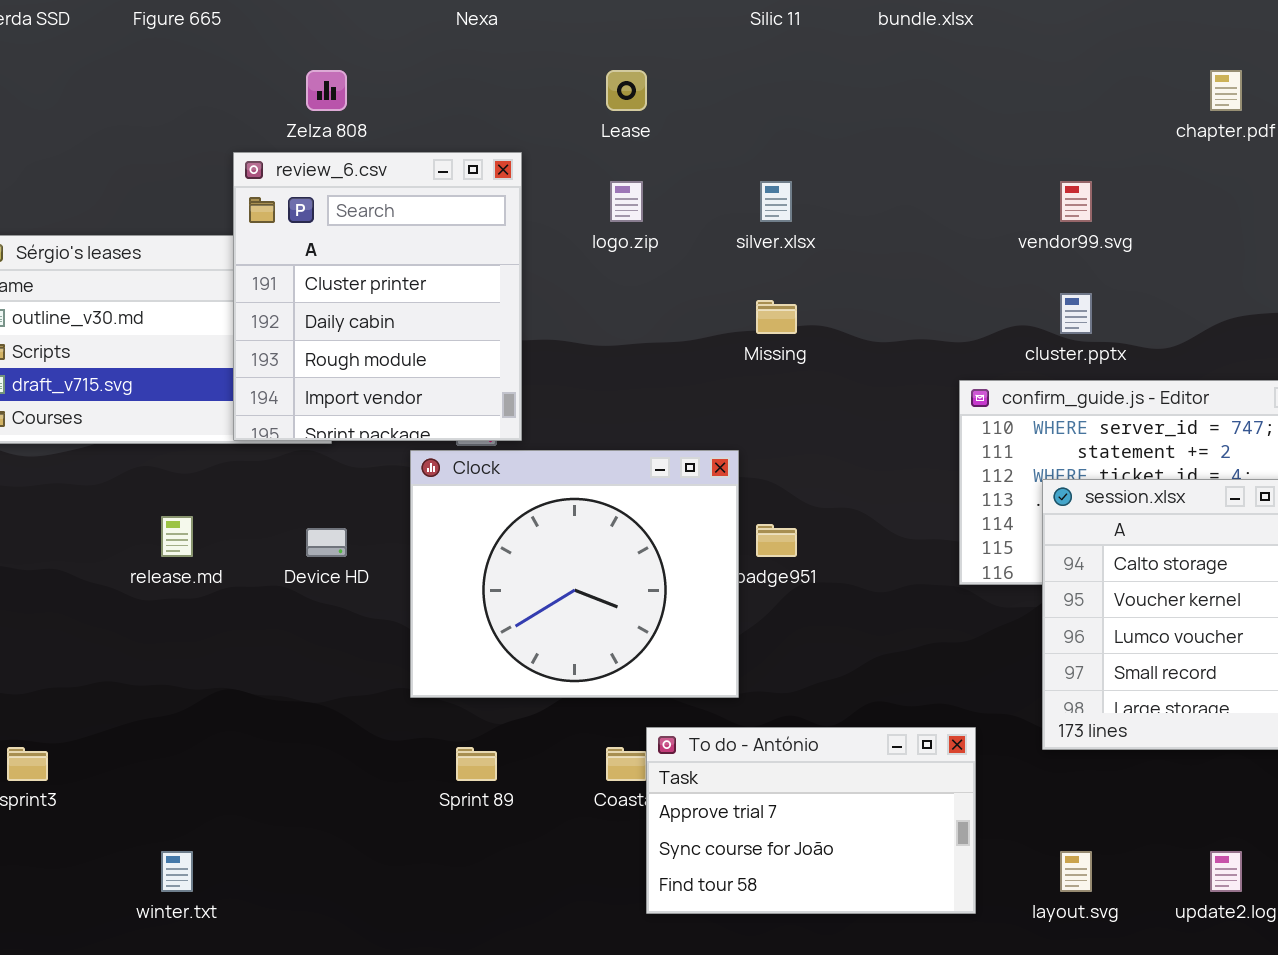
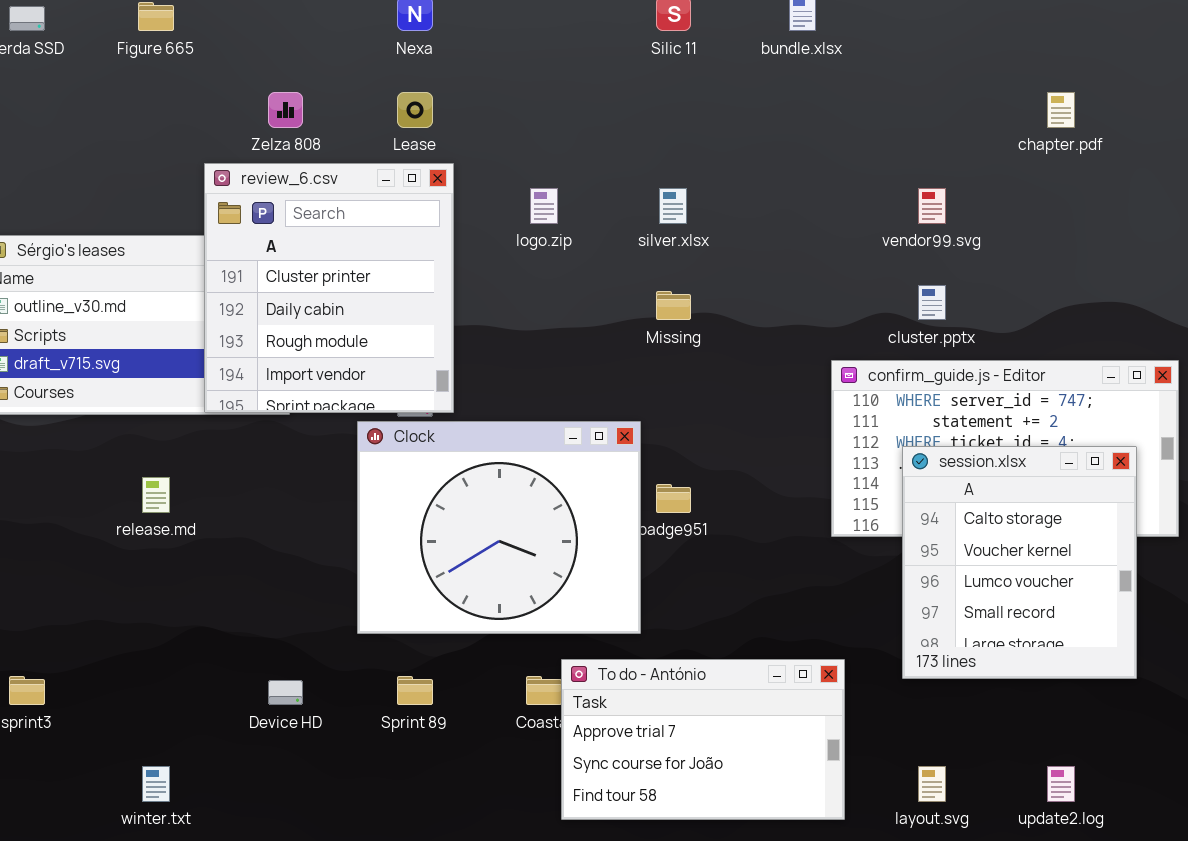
Lease: [606,70,647,111] -> [397,92,433,128], moved
Device HD: [306,528,347,557] -> [268,680,303,705], moved

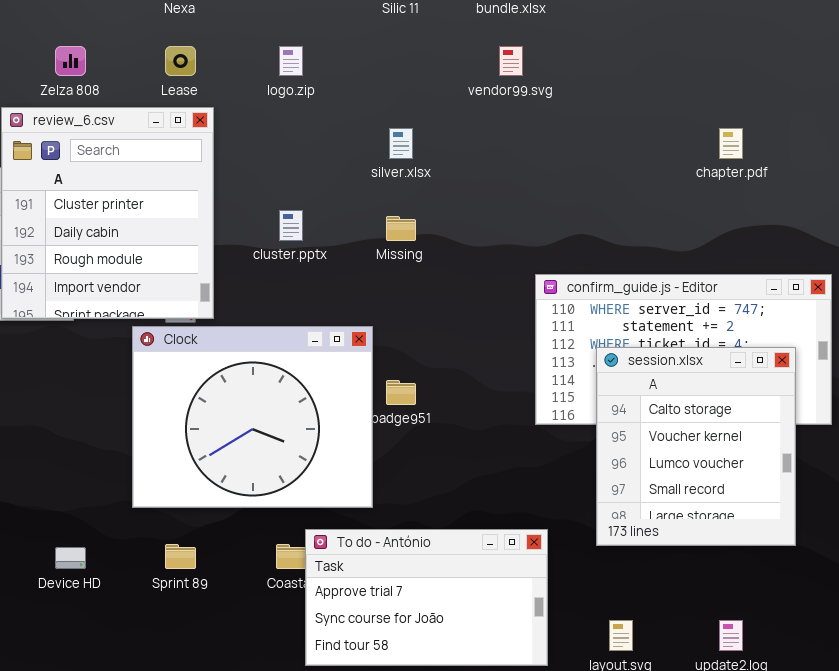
chapter.pdf: [1047,92,1075,128] -> [719,128,743,159], moved
logo.zip: [530,188,558,224] -> [279,46,303,76], moved
vendor99.svg: [918,188,946,224] -> [499,46,523,76], moved
cluster.pptx: [918,285,946,320] -> [279,210,303,241], moved

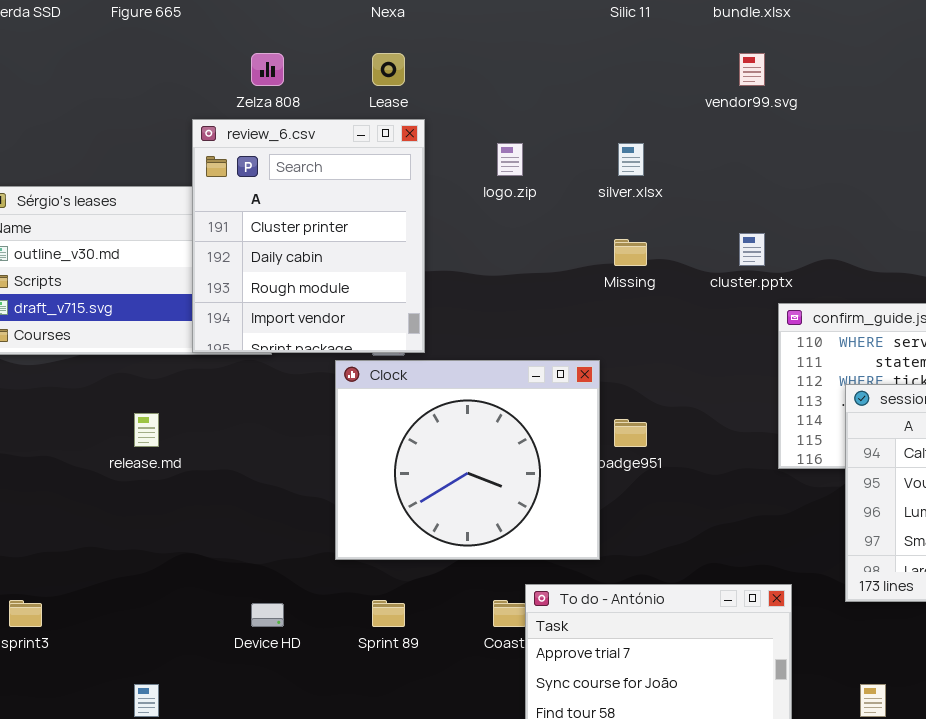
logo.zip: [279,46,303,76] -> [497,143,523,176], moved
cluster.pptx: [279,210,303,241] -> [739,233,765,266], moved

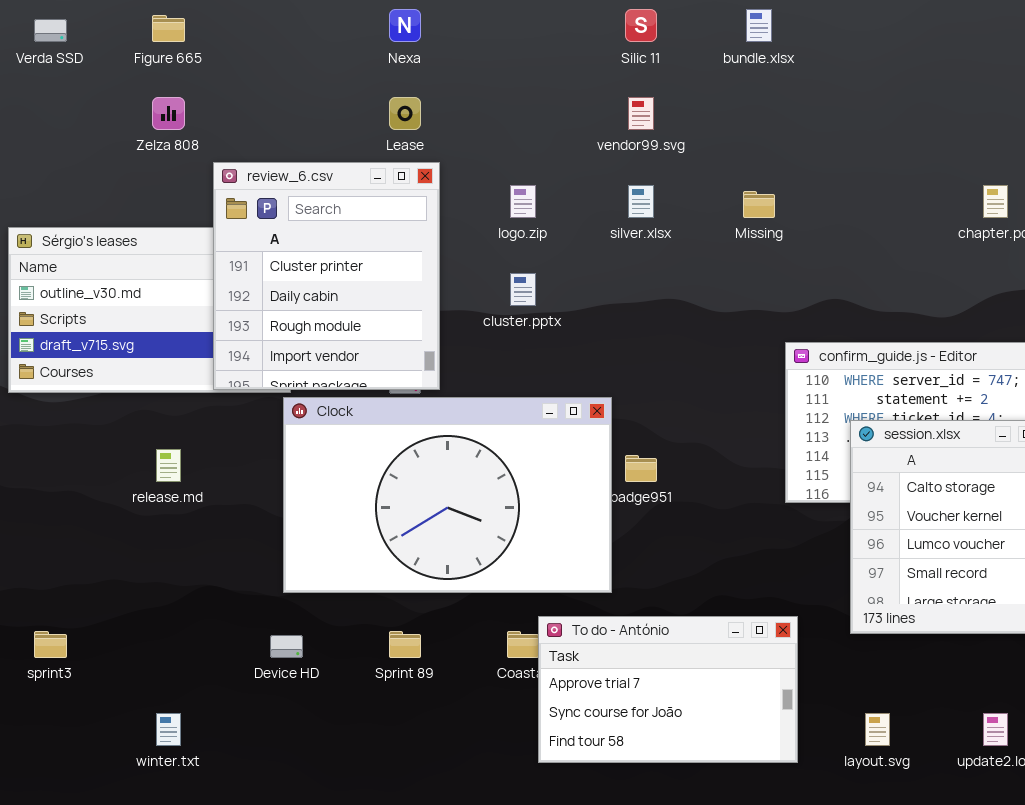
Zelza 808: [251,53,284,86] -> [152,97,185,130], moved
vendor99.svg: [739,53,765,86] -> [628,97,654,130], moved
cluster.pptx: [739,233,765,266] -> [510,273,536,306], moved
Missing: [614,239,647,266] -> [743,191,775,218], moved
Clock: [335,360,600,560] -> [283,397,612,593], resized

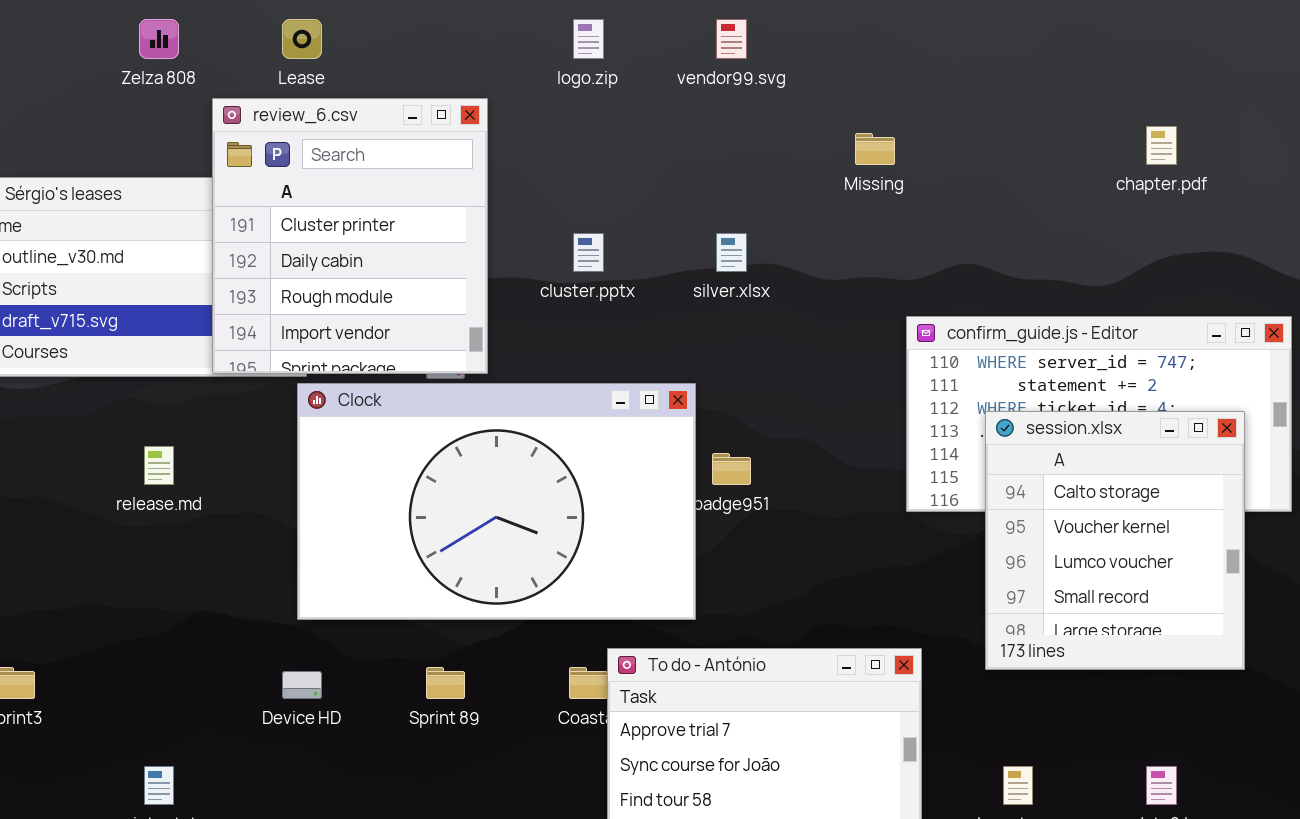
Lease: [389,97,421,130] -> [282,19,322,59], moved
logo.zip: [510,185,536,218] -> [573,19,604,59], moved
silver.xlsx: [628,185,654,218] -> [716,233,747,272], moved

